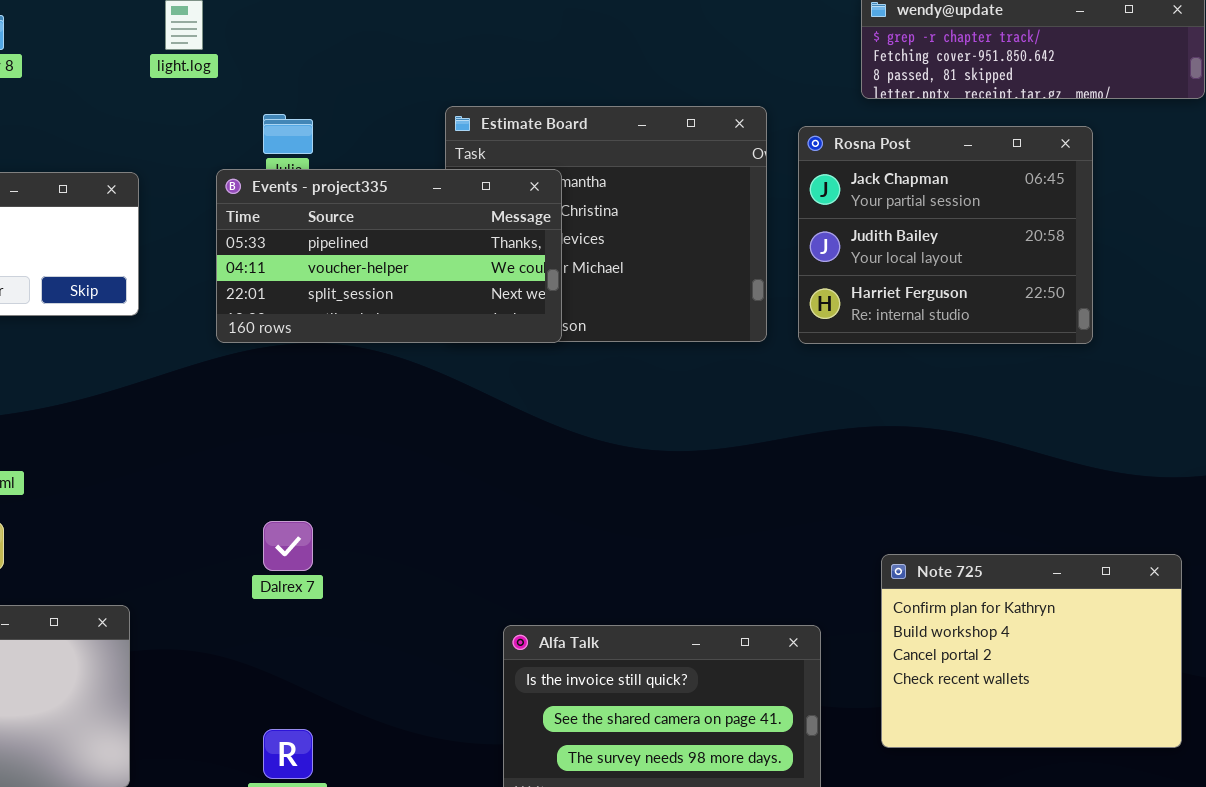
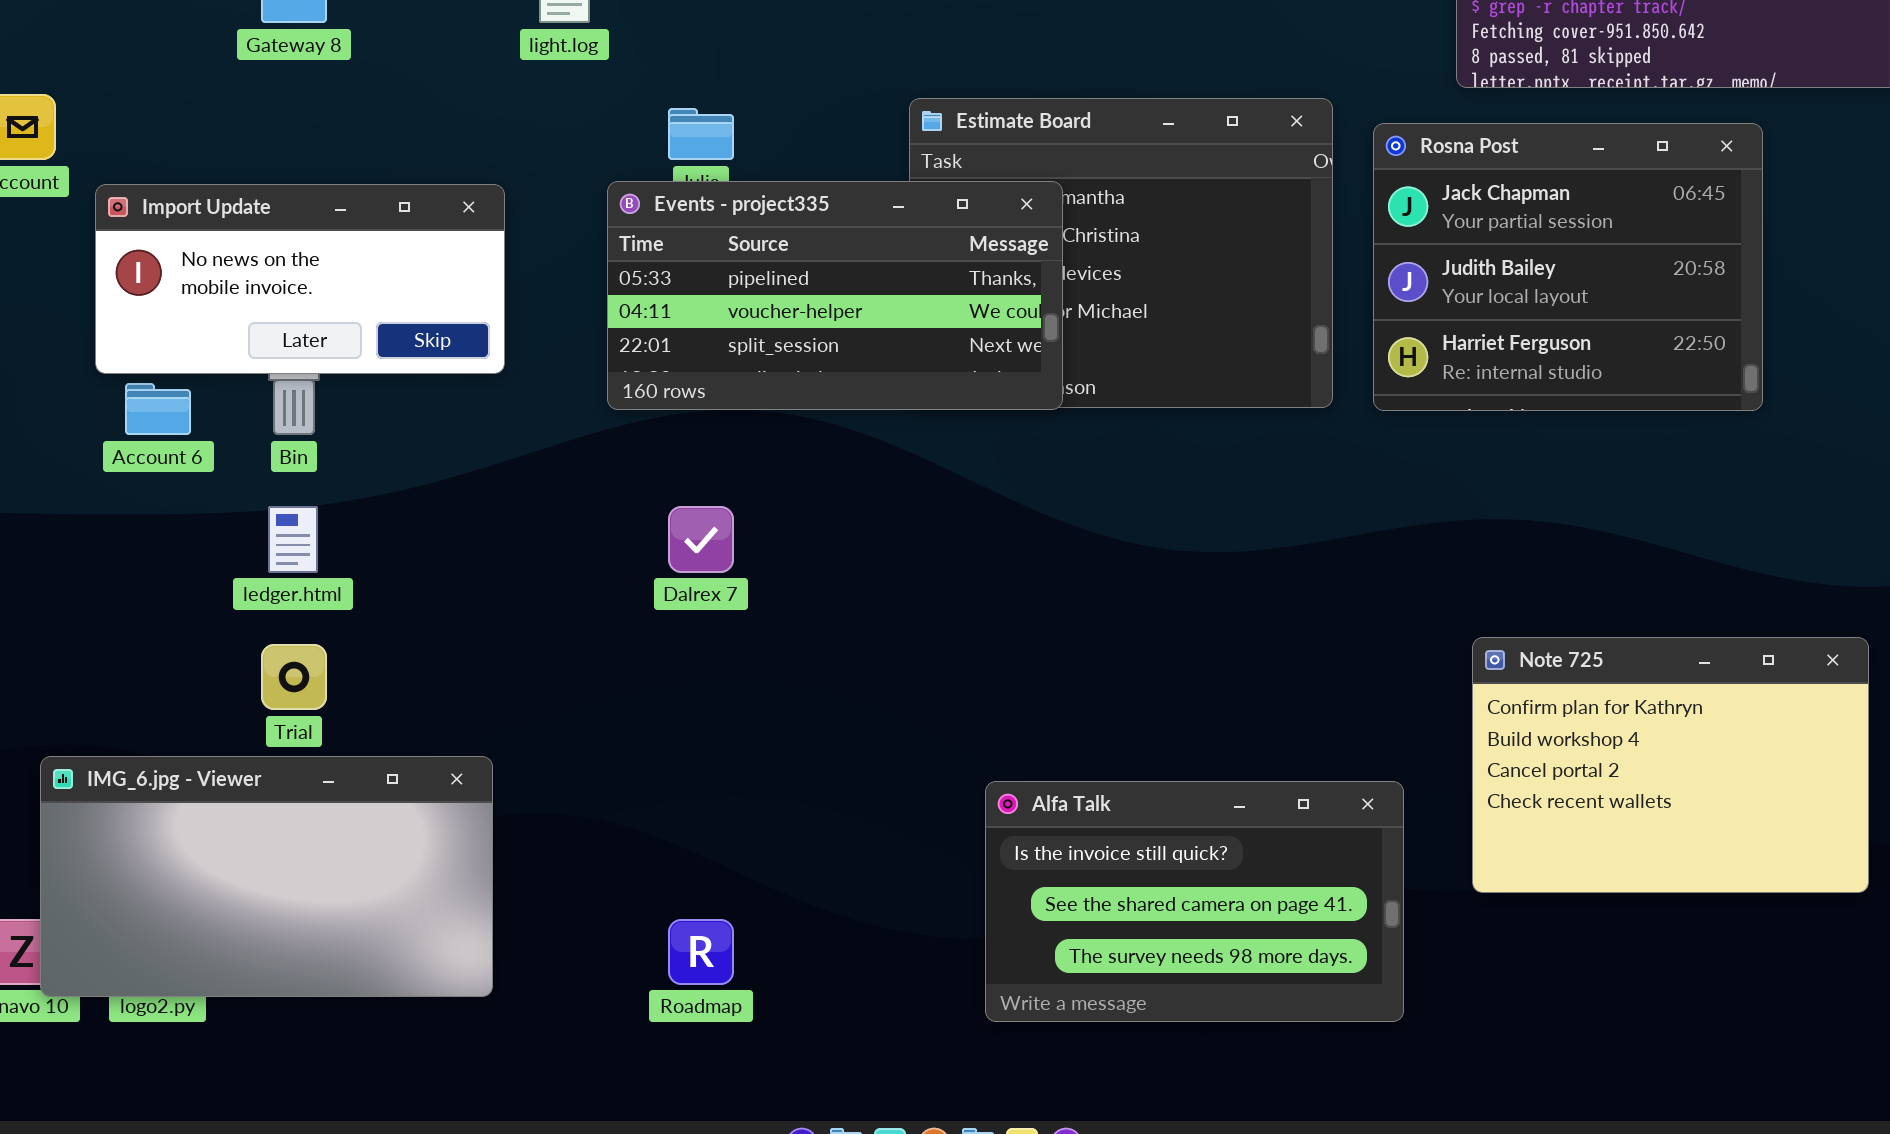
Dalrex 7: [263,521,313,571] -> [668,506,734,573], moved
Note 725: [881,554,1182,748] -> [1472,637,1869,893], moved

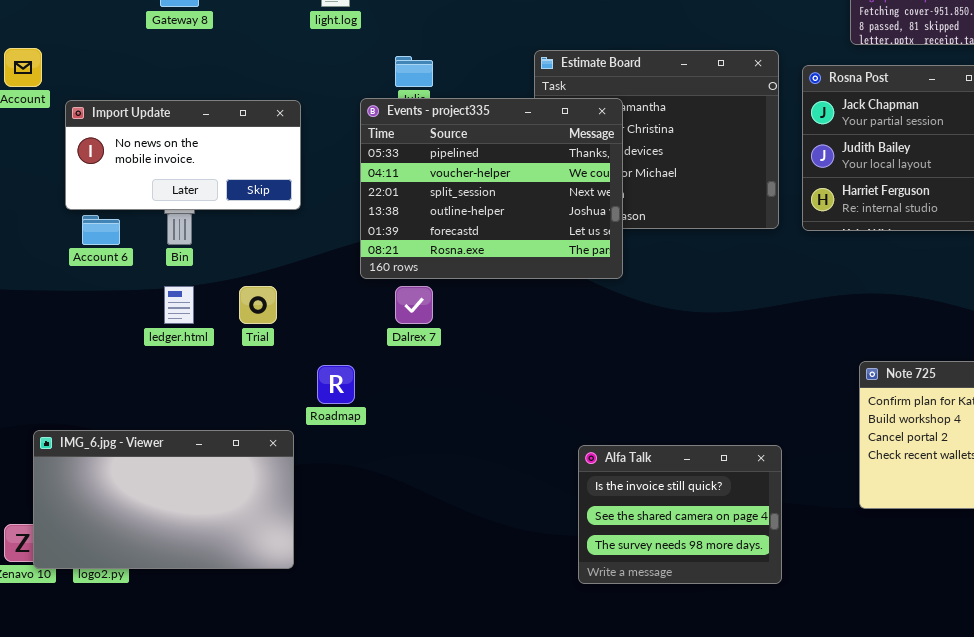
Events - project335: [607,181,1063,410] -> [360,98,623,279], resized
Trial: [261,644,327,710] -> [239,286,277,324], moved
Alfa Talk: [985,781,1404,1022] -> [578,445,782,584], resized
Roadmap: [668,919,734,985] -> [317,365,355,404], moved

